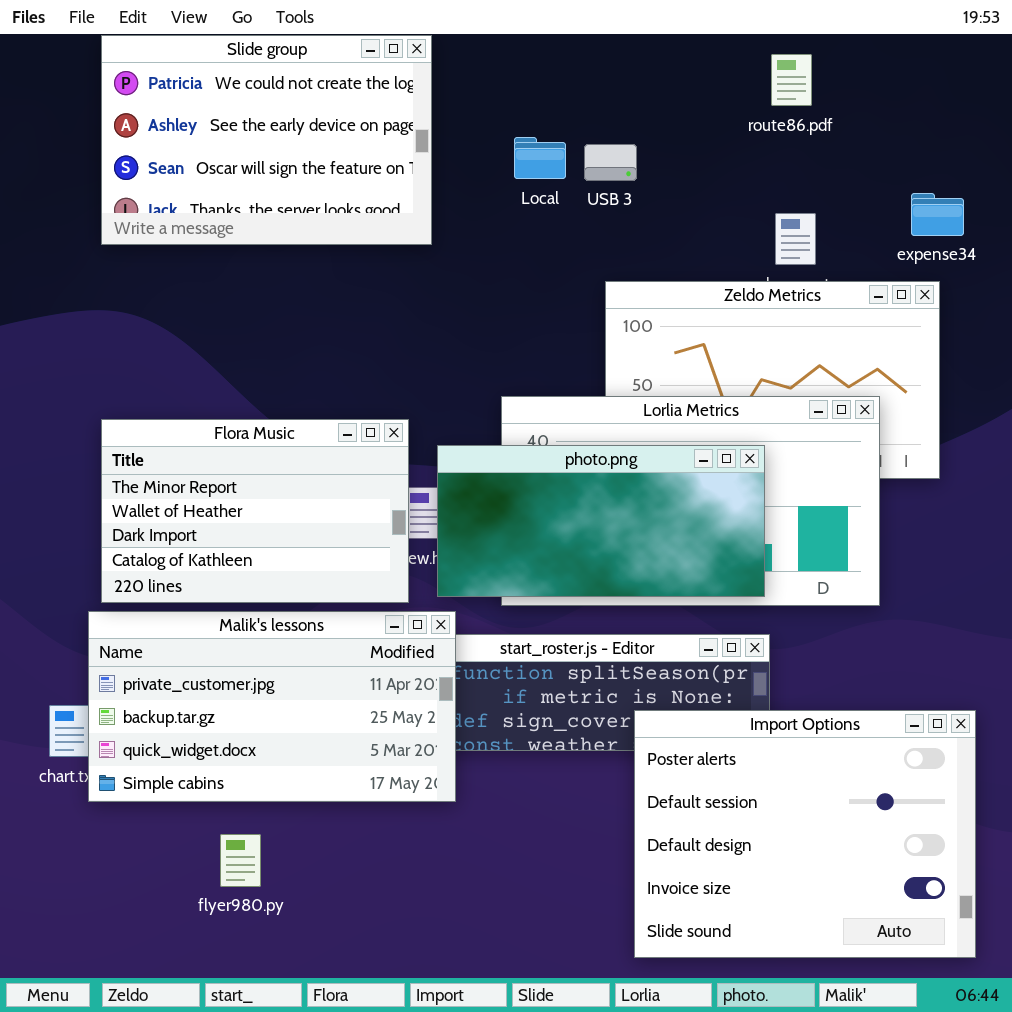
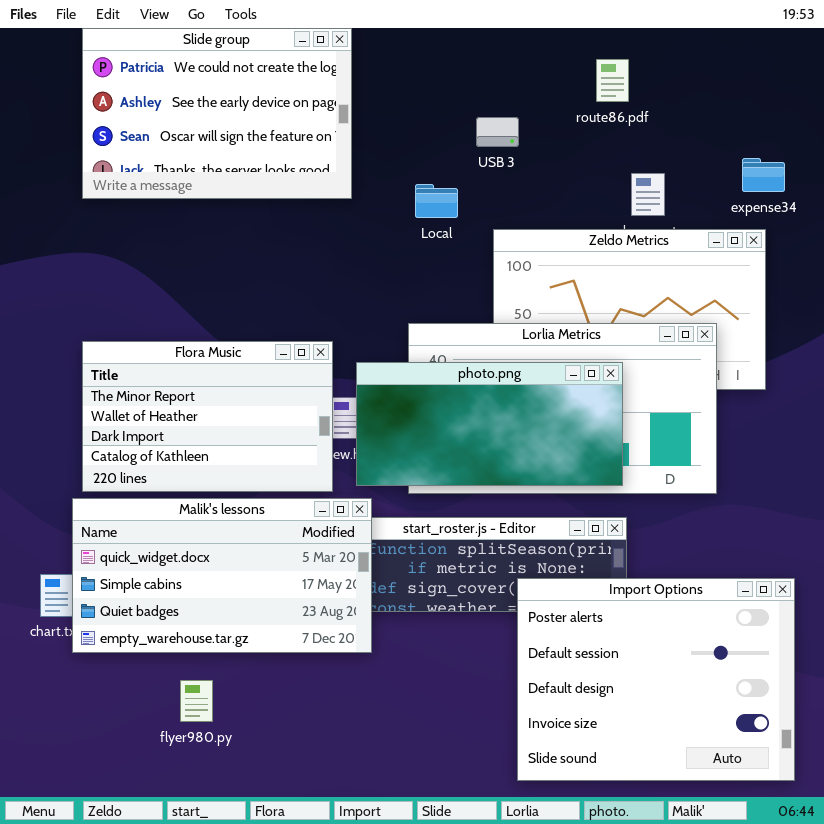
route86.pdf: [771,54,812,106] -> [596,59,629,102], moved
Local: [514,137,566,179] -> [415,184,458,218], moved
Malik's lessons: [88,611,456,802] -> [72,498,372,653], scrolled down 2 rows

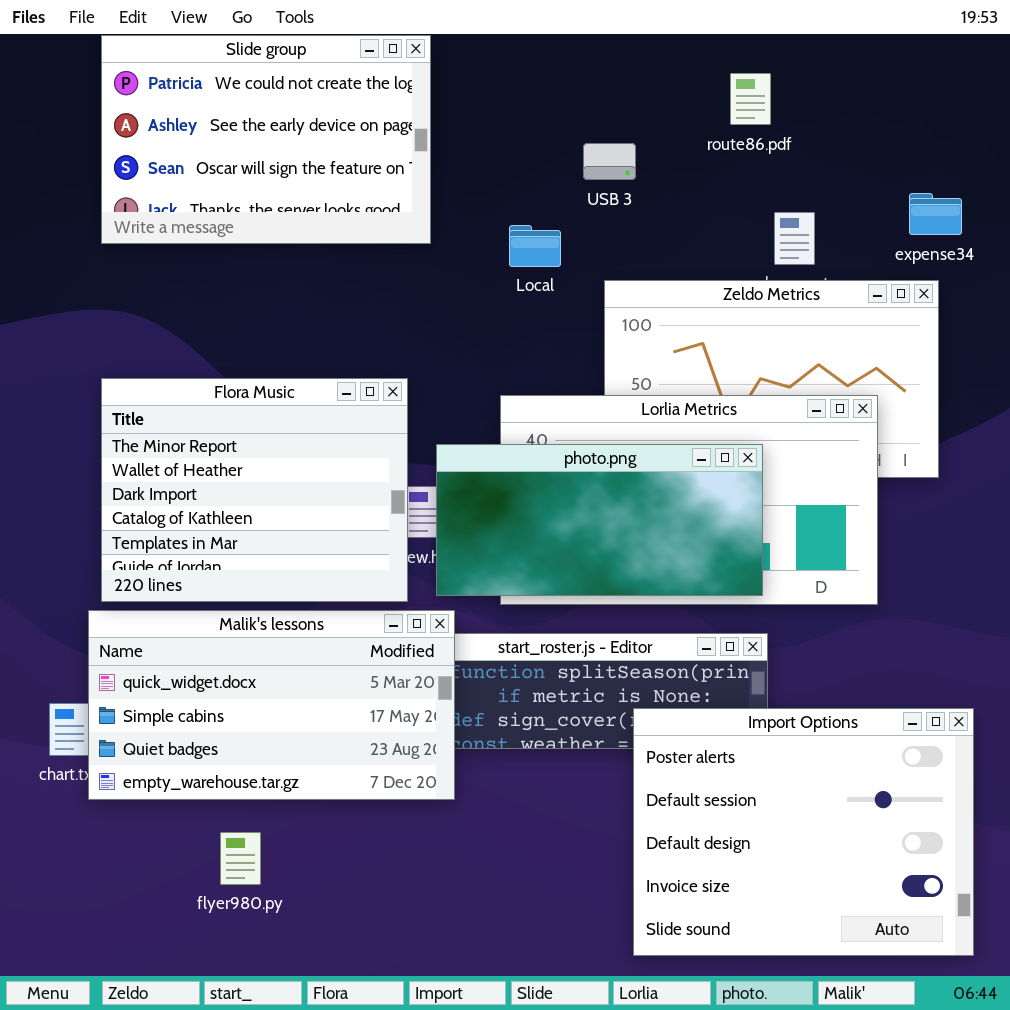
Flora Music: [82,341,333,492] -> [101,378,408,602], resized

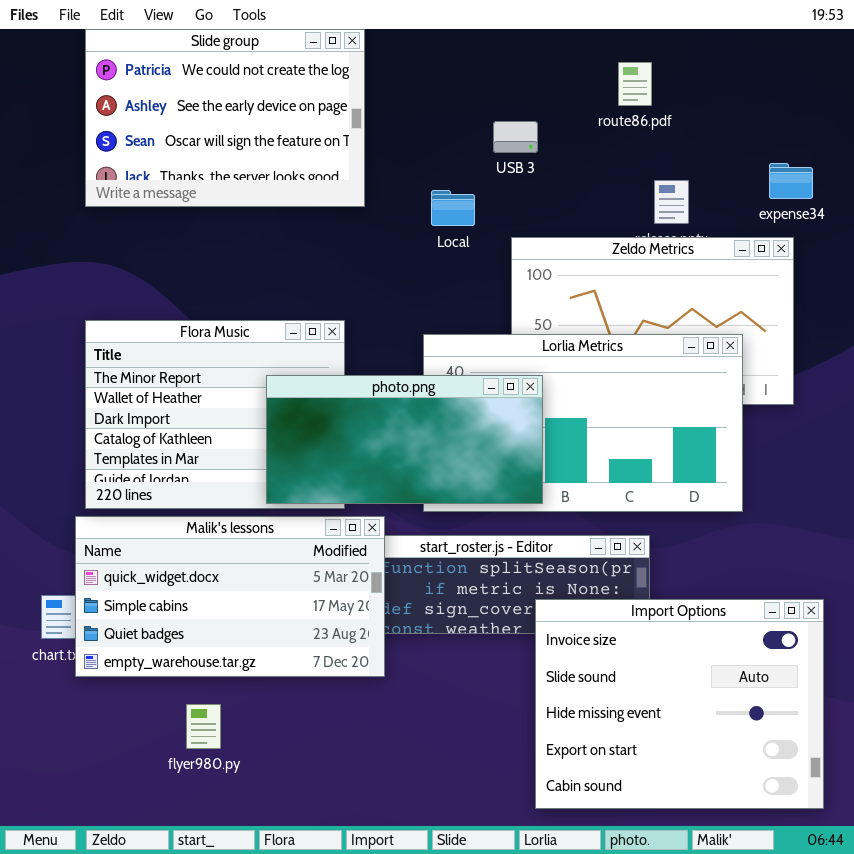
photo.png: [436,444,763,596] -> [266,375,543,504], moved
Import Options: [633,708,974,956] -> [535,599,824,809], scrolled down 3 rows

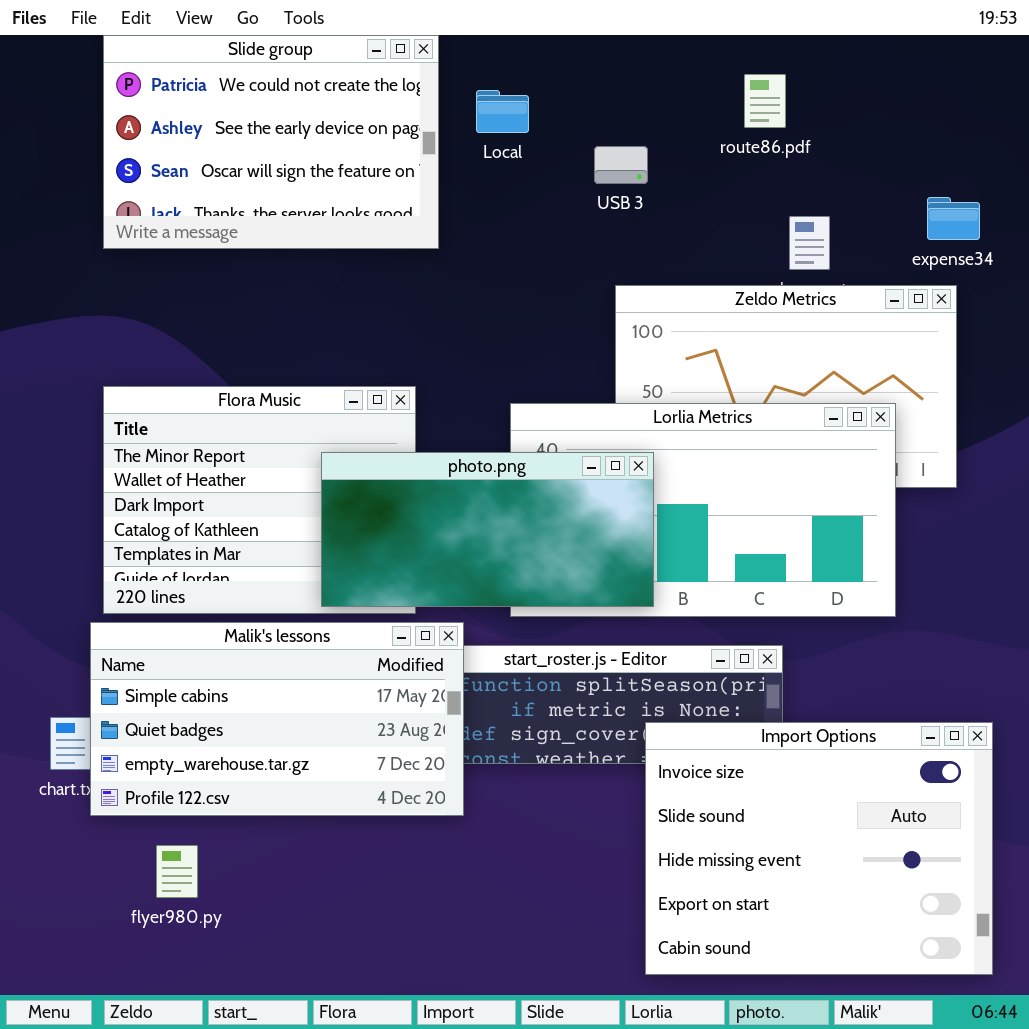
Local: [431,190,475,226] -> [476,90,529,133], moved
Malik's lessons: [75,516,385,677] -> [90,622,464,816], scrolled down 1 row
flyer980.py: [186,704,221,749] -> [156,845,198,898], moved

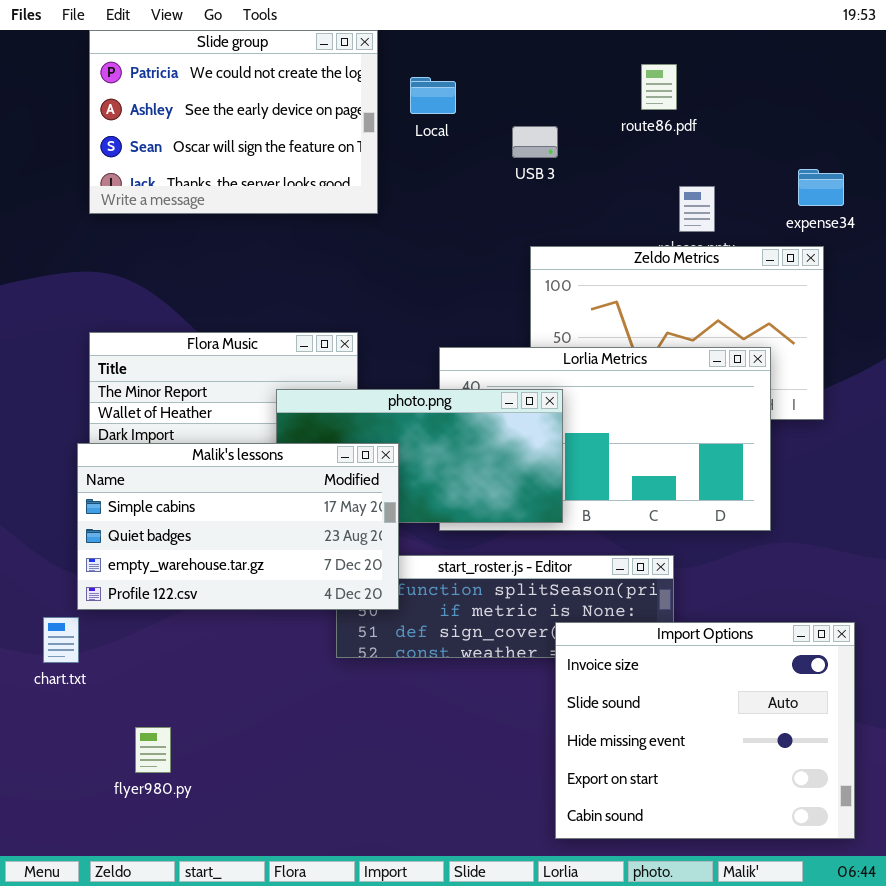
Malik's lessons: [90,622,464,816] -> [77,443,399,610], moved

